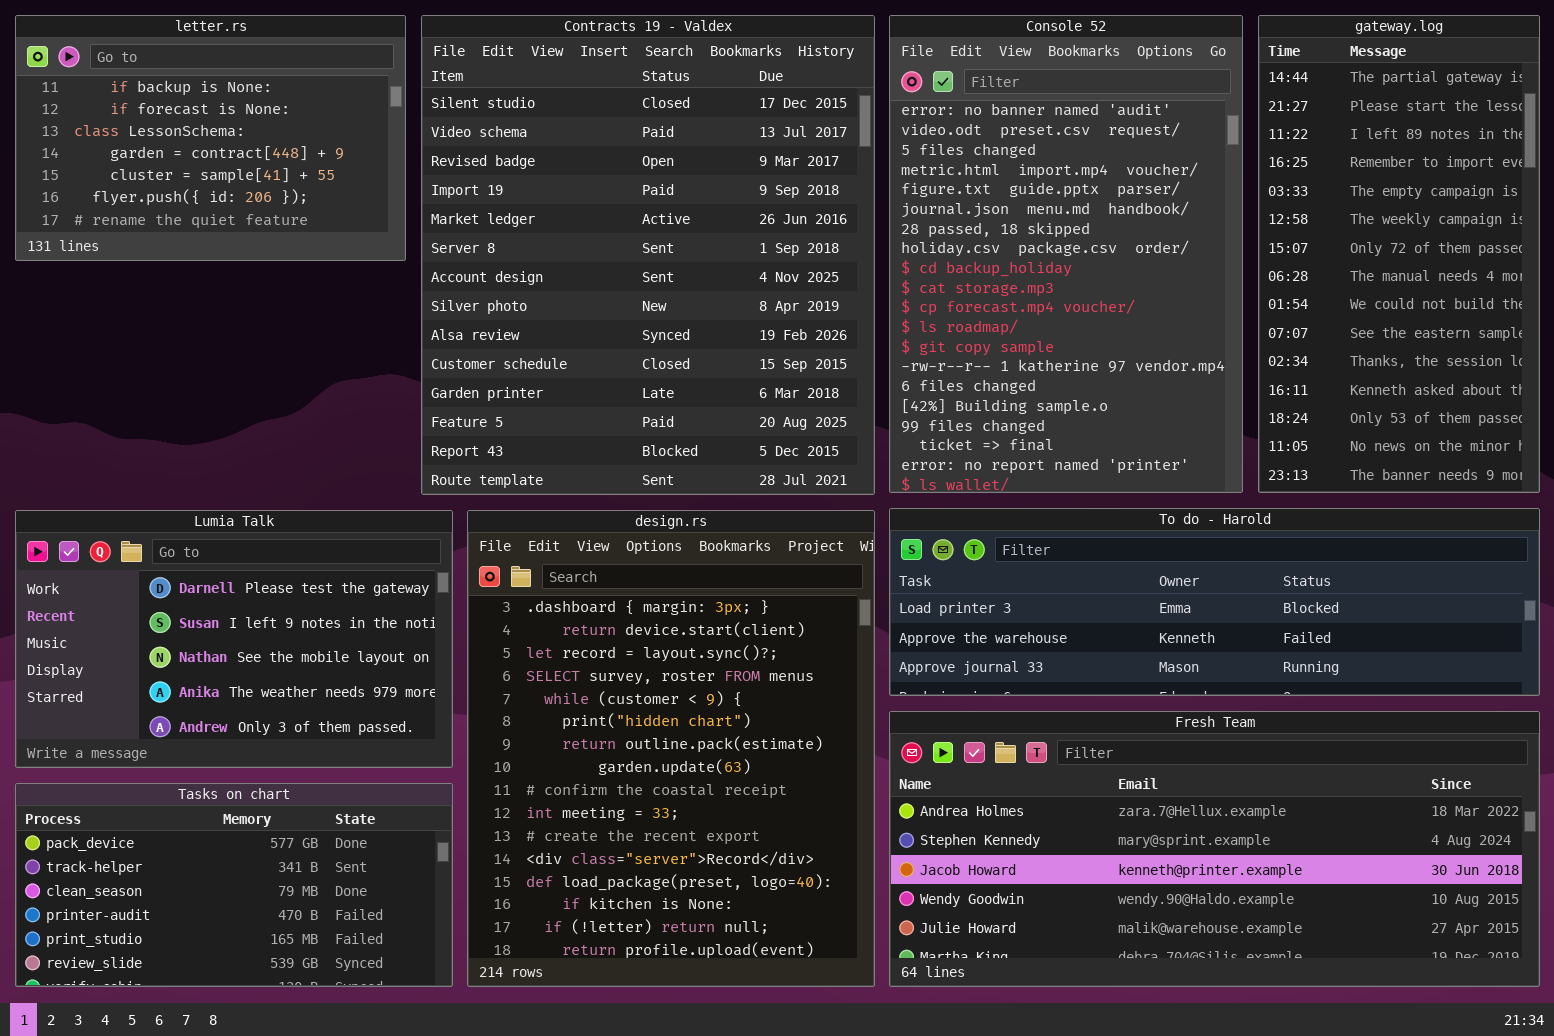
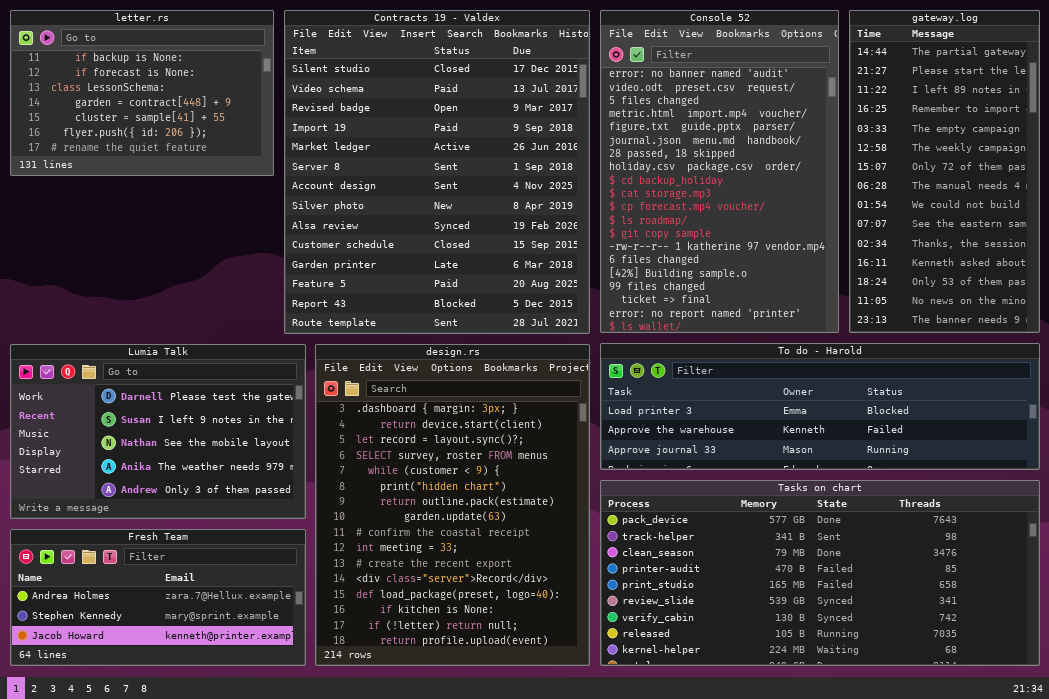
Fresh Team: [889,711,1540,987] -> [10,529,306,666], moved, resized
Tasks on chart: [15,783,453,987] -> [600,480,1040,666], moved, resized

